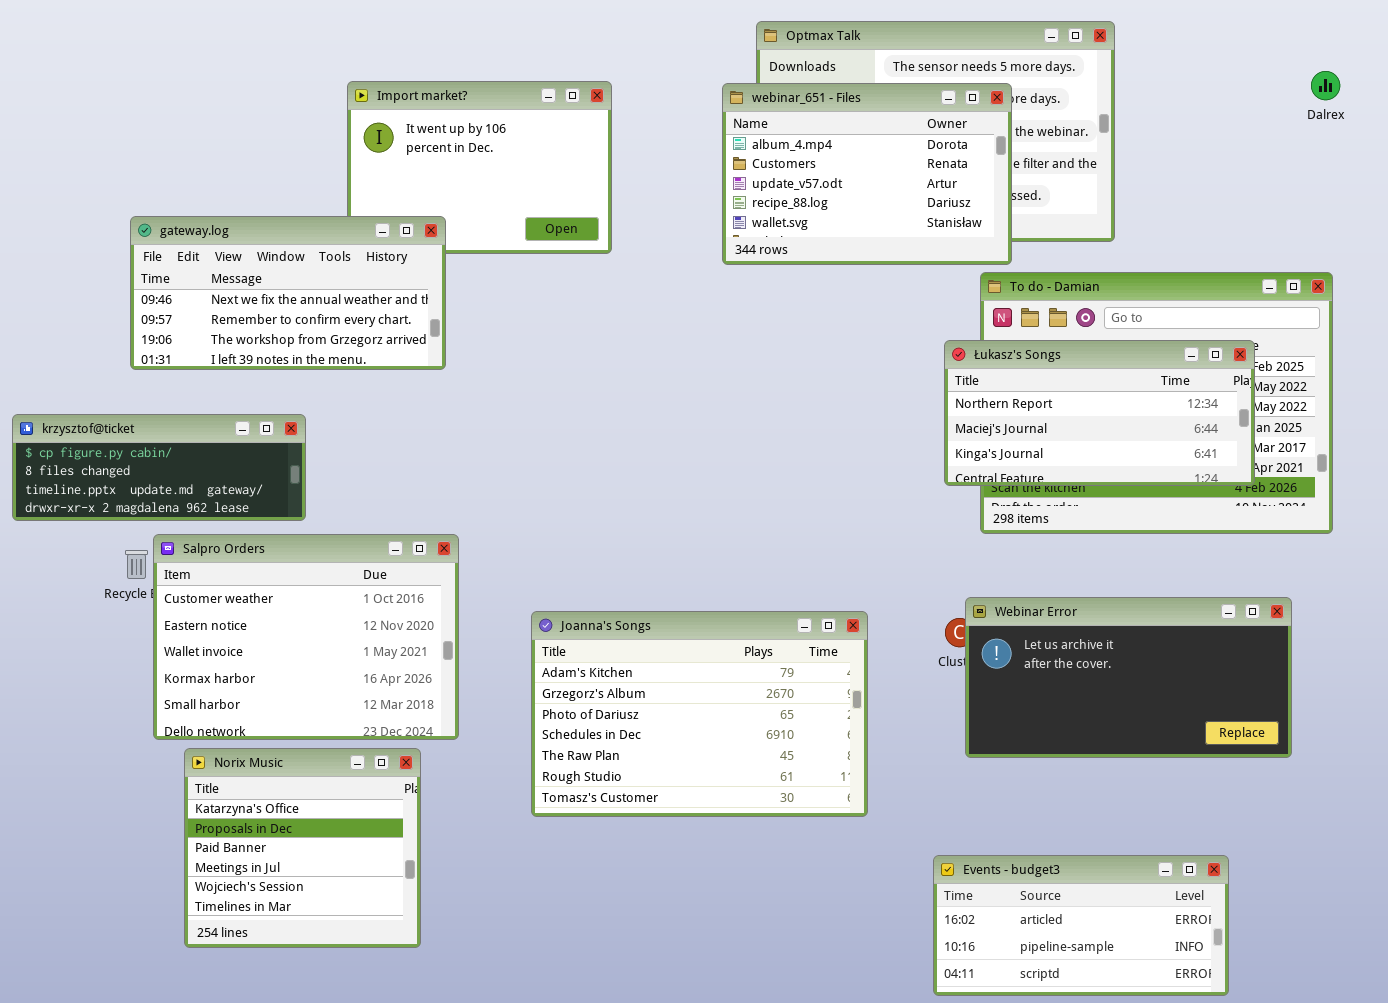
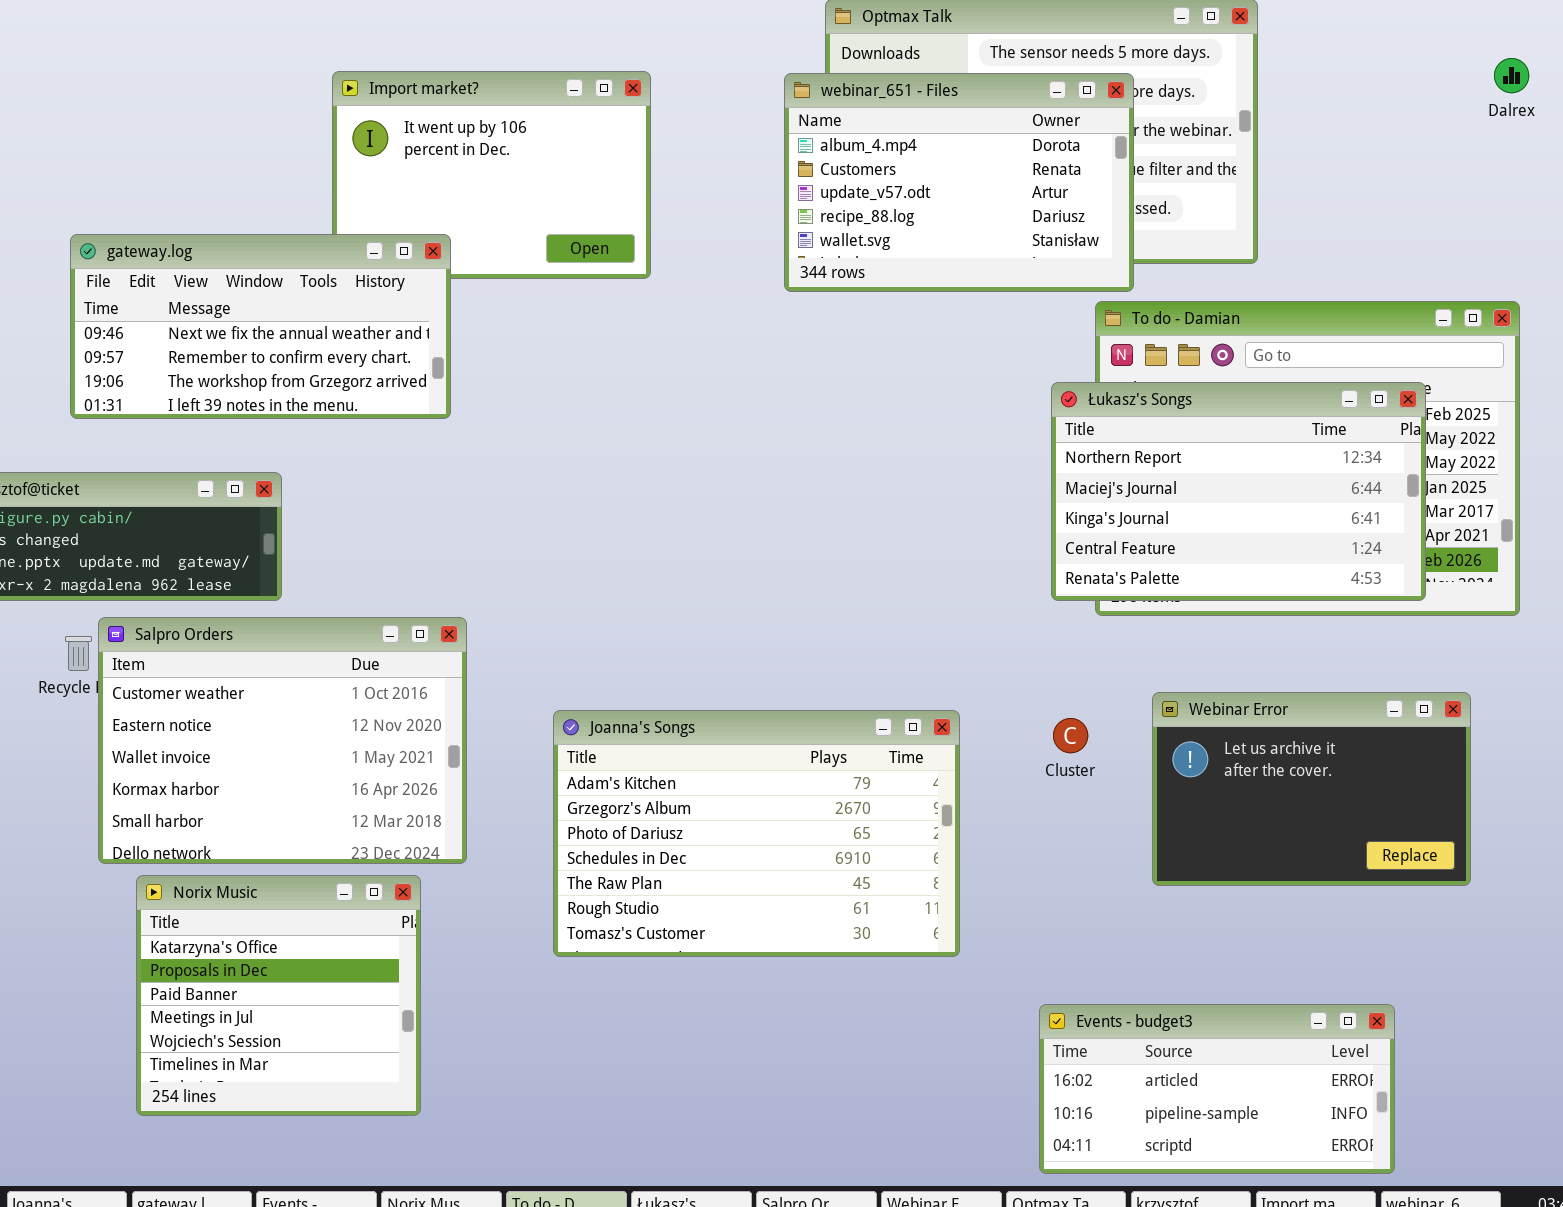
Łukasz's Songs: [944,340,1255,486] -> [1051,382,1426,601], resized
Webinar Error: [965,597,1292,758] -> [1152,692,1471,886], resized

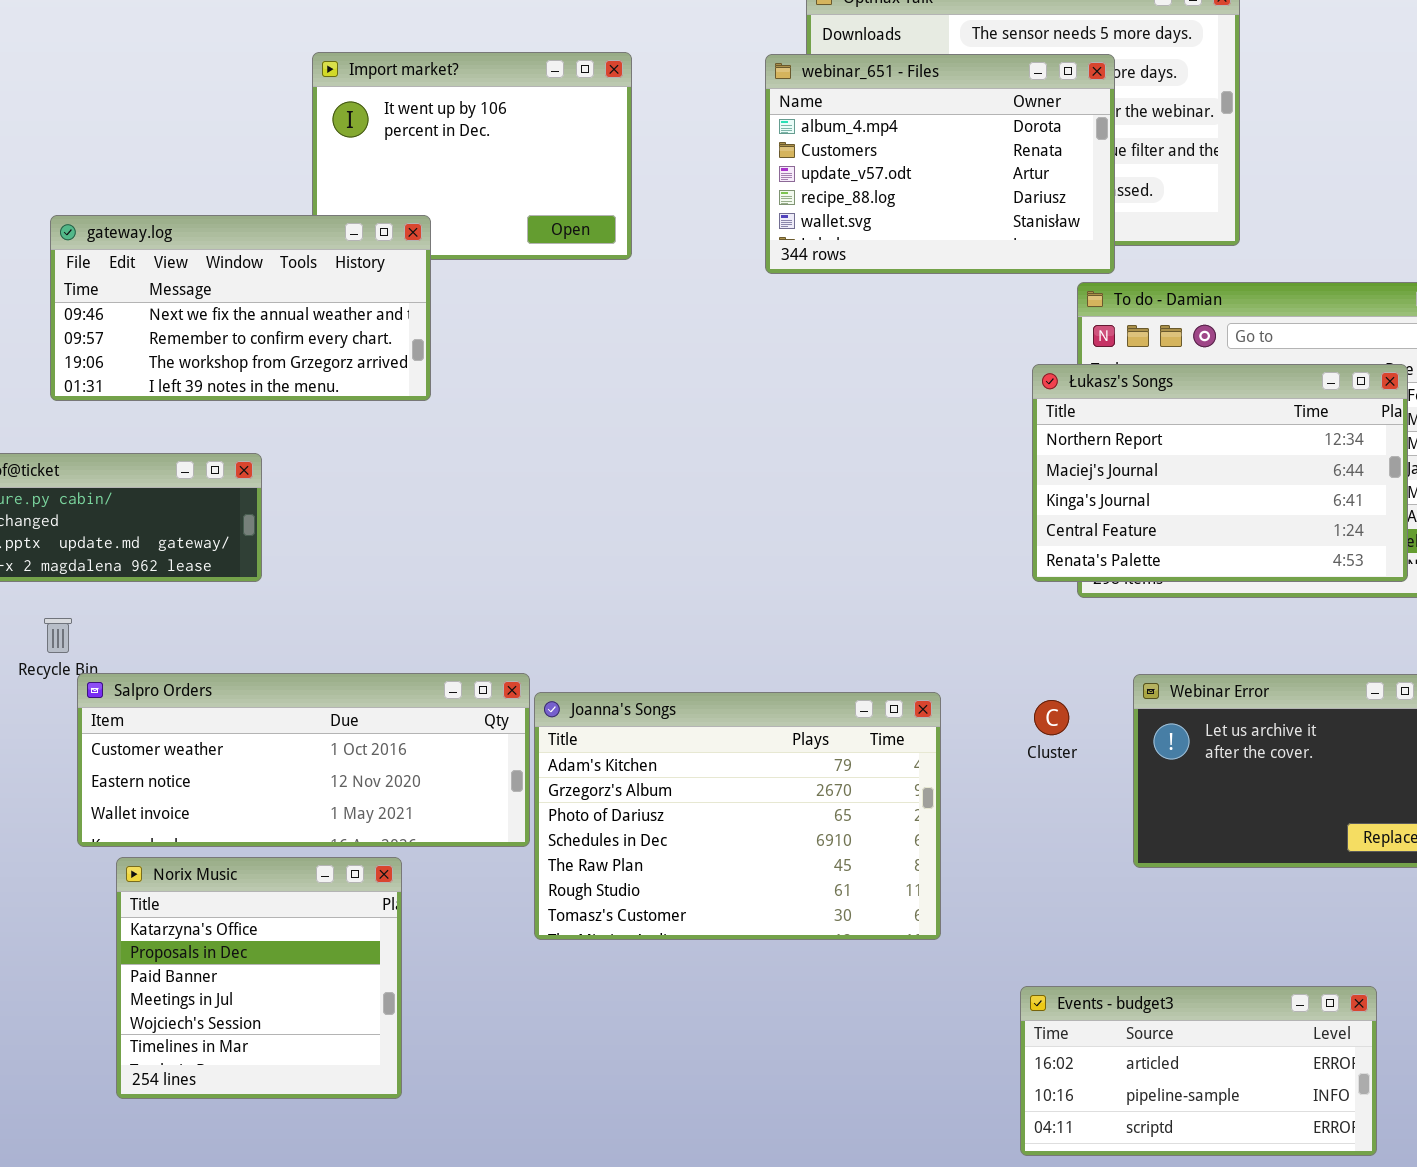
Salpro Orders: [98,617,467,864] -> [77,673,530,847], resized

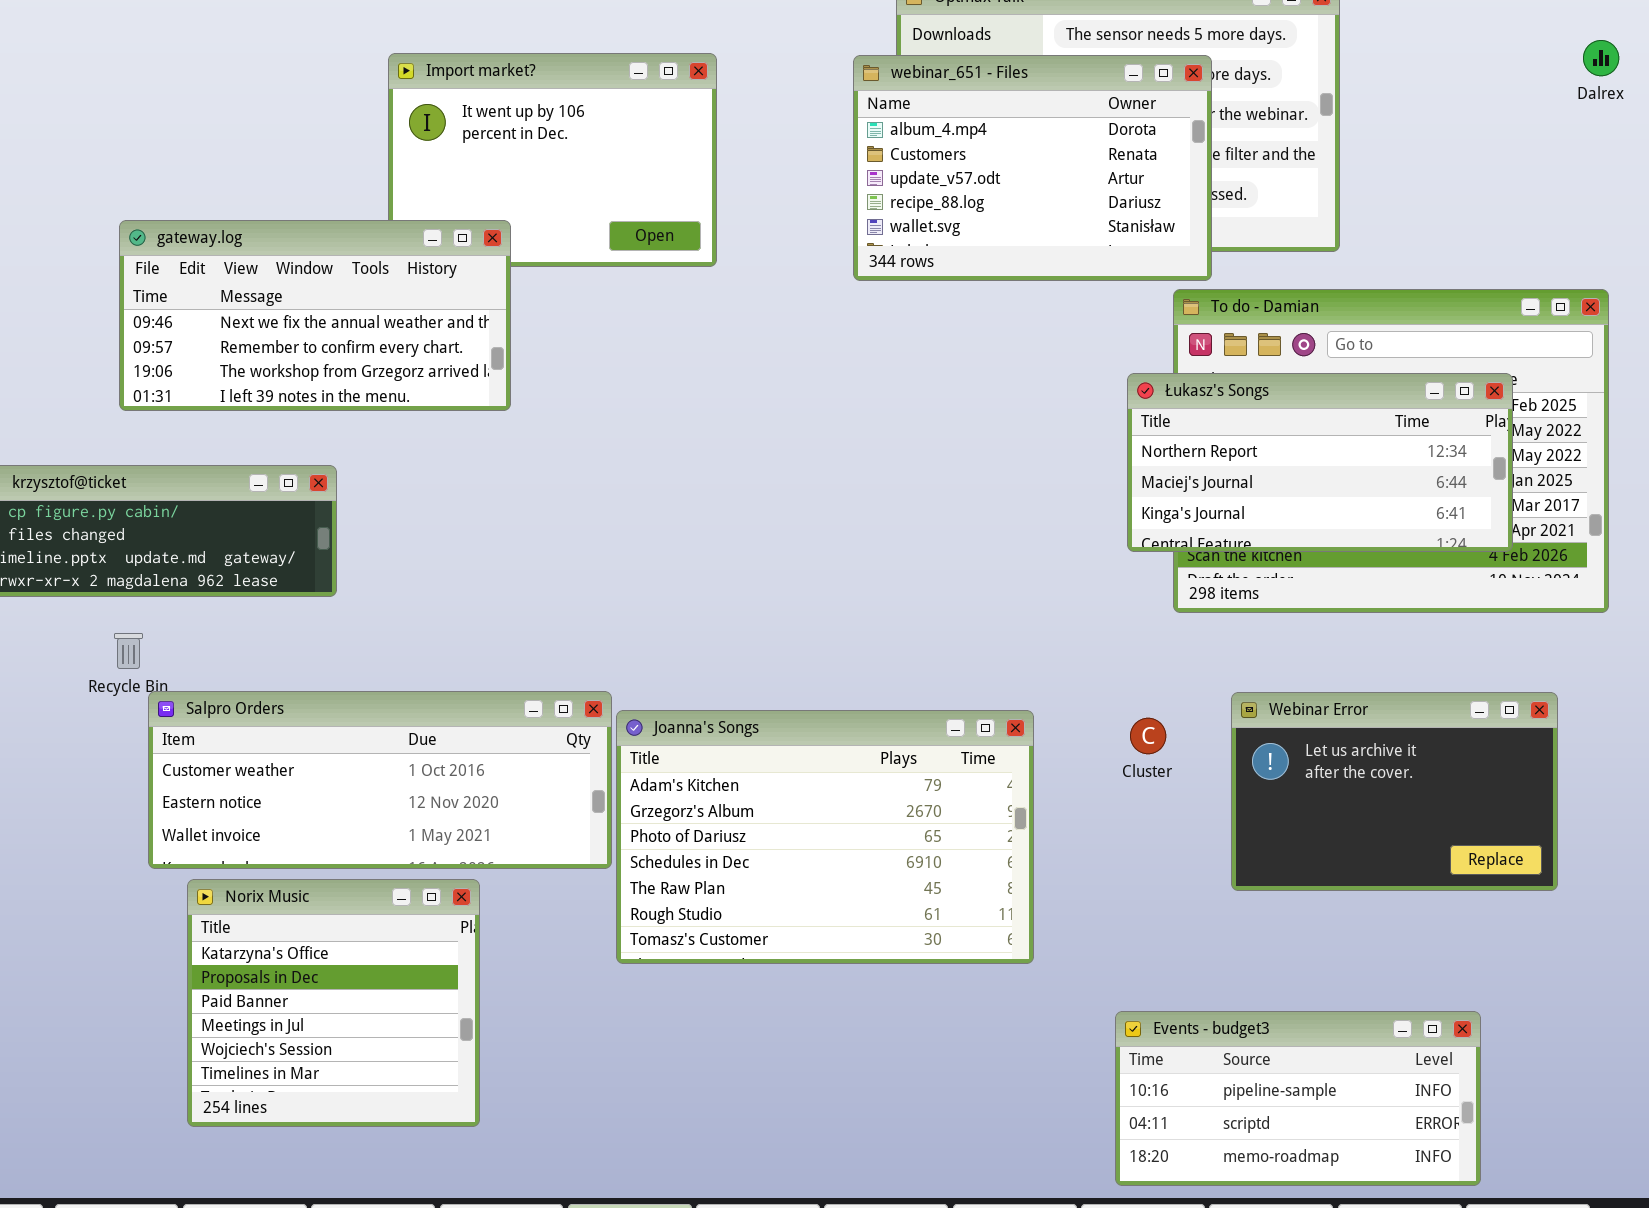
Łukasz's Songs: [1032,364,1408,582] -> [1127,373,1513,552], resized
Events - budget3: [1020,986,1377,1156] -> [1115,1011,1481,1186], scrolled down 1 row

